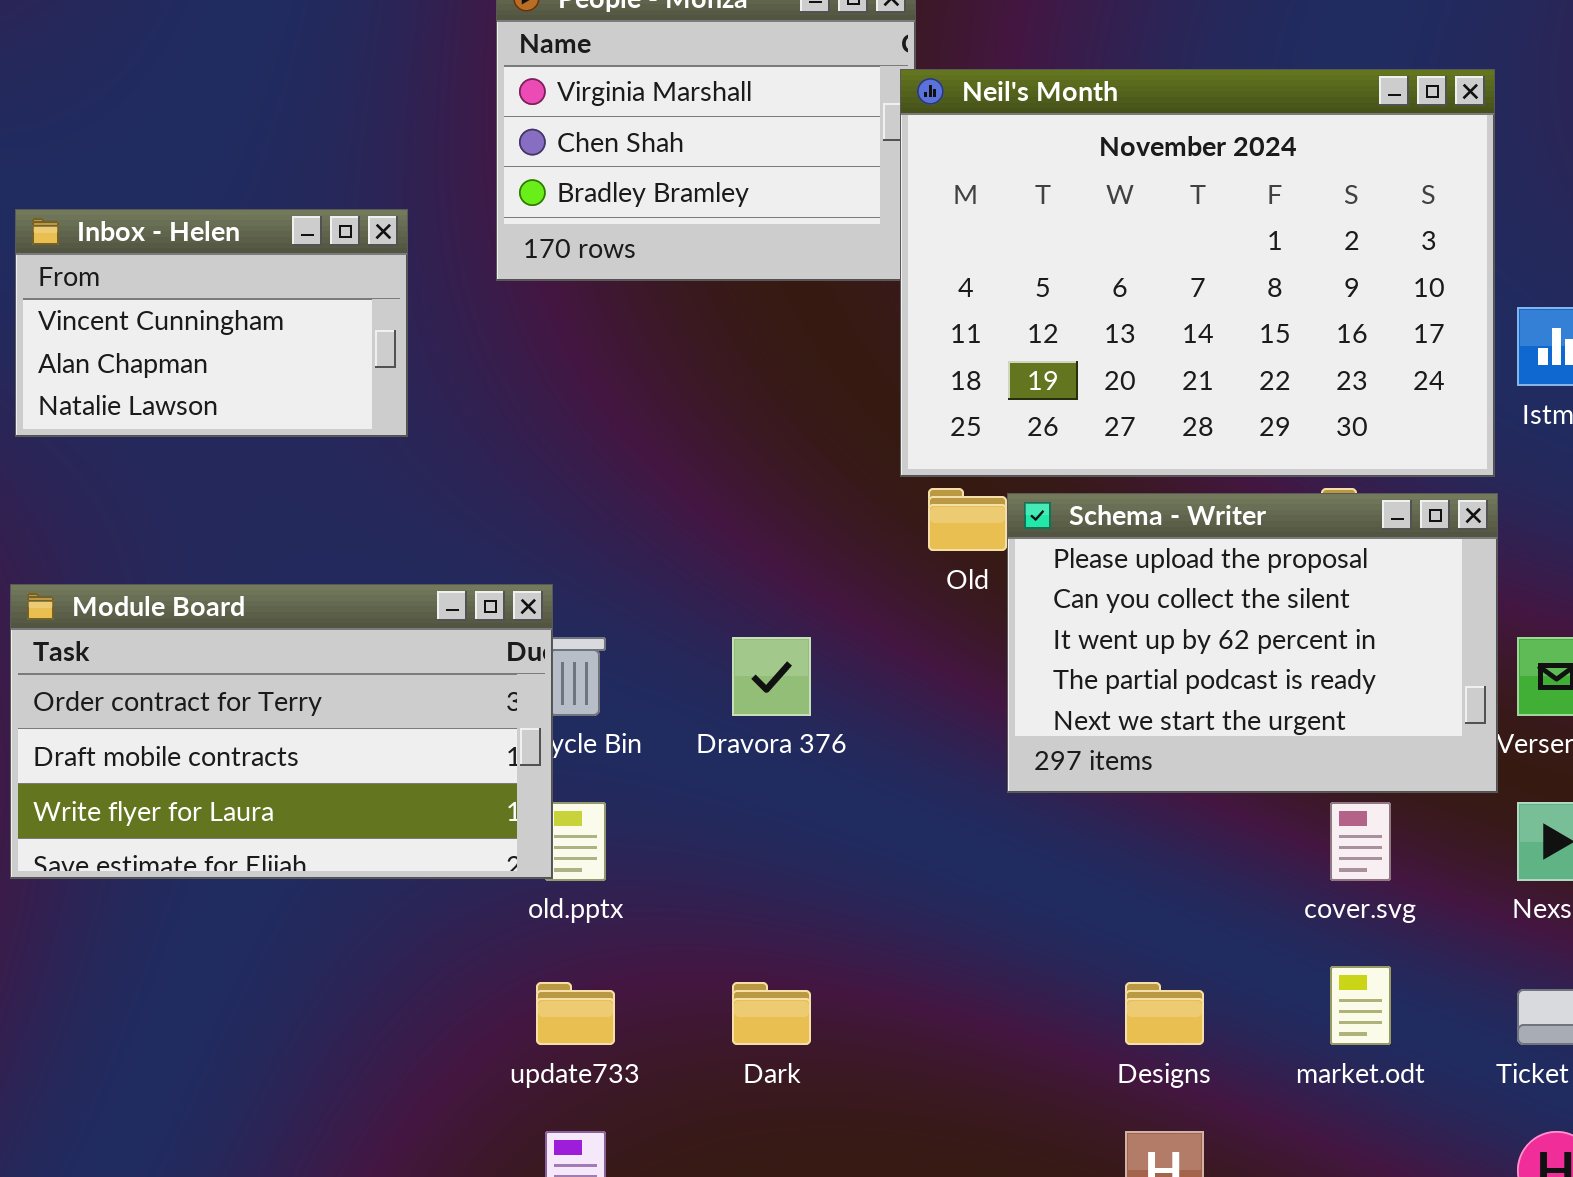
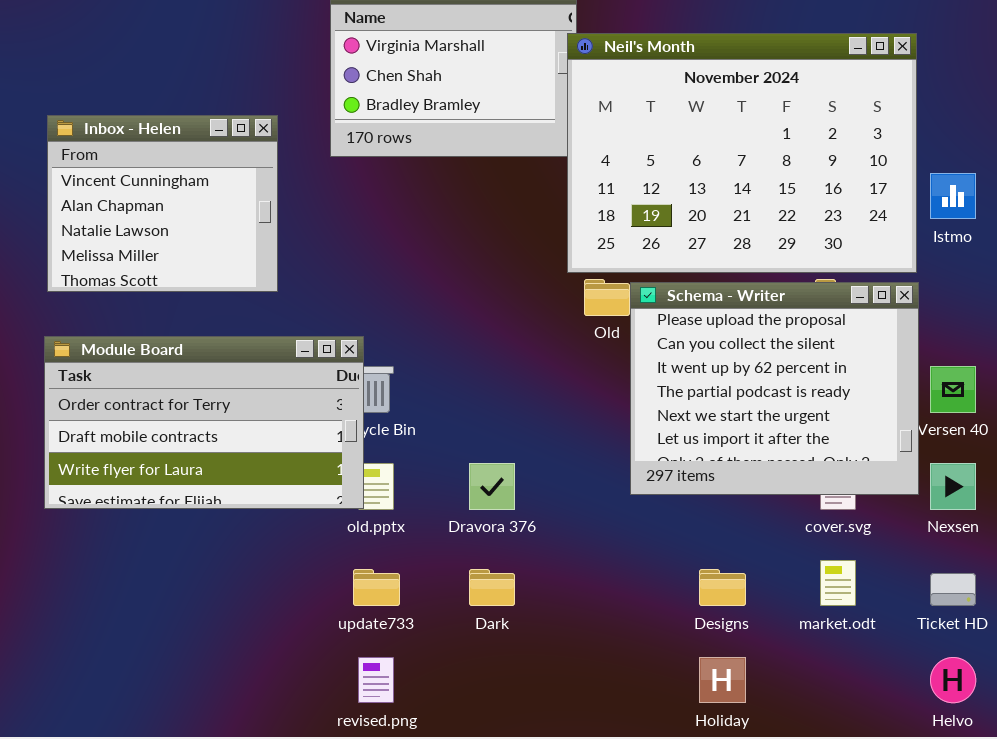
Inbox - Helen: [15,209,408,437] -> [47,115,278,292], resized
Schema - Writer: [1007,493,1498,793] -> [630,282,919,495], resized
Dravora 376: [732,637,811,716] -> [469,463,515,510], moved

